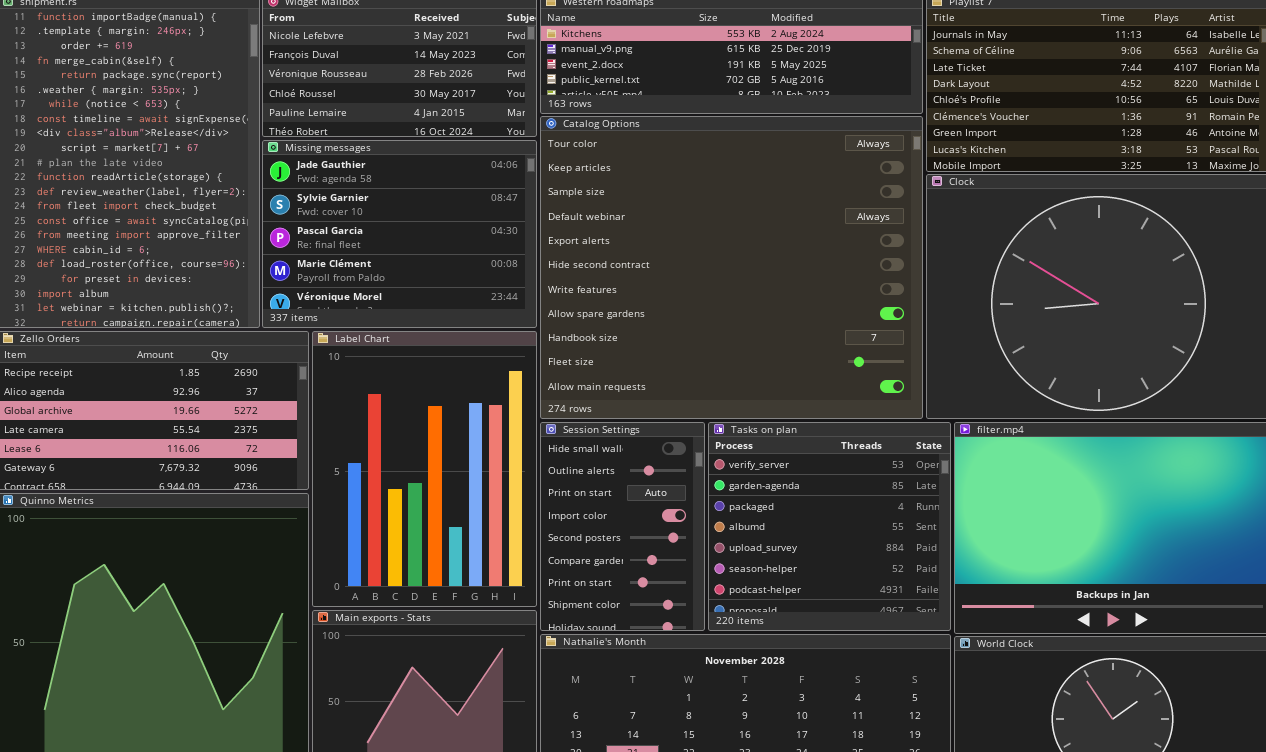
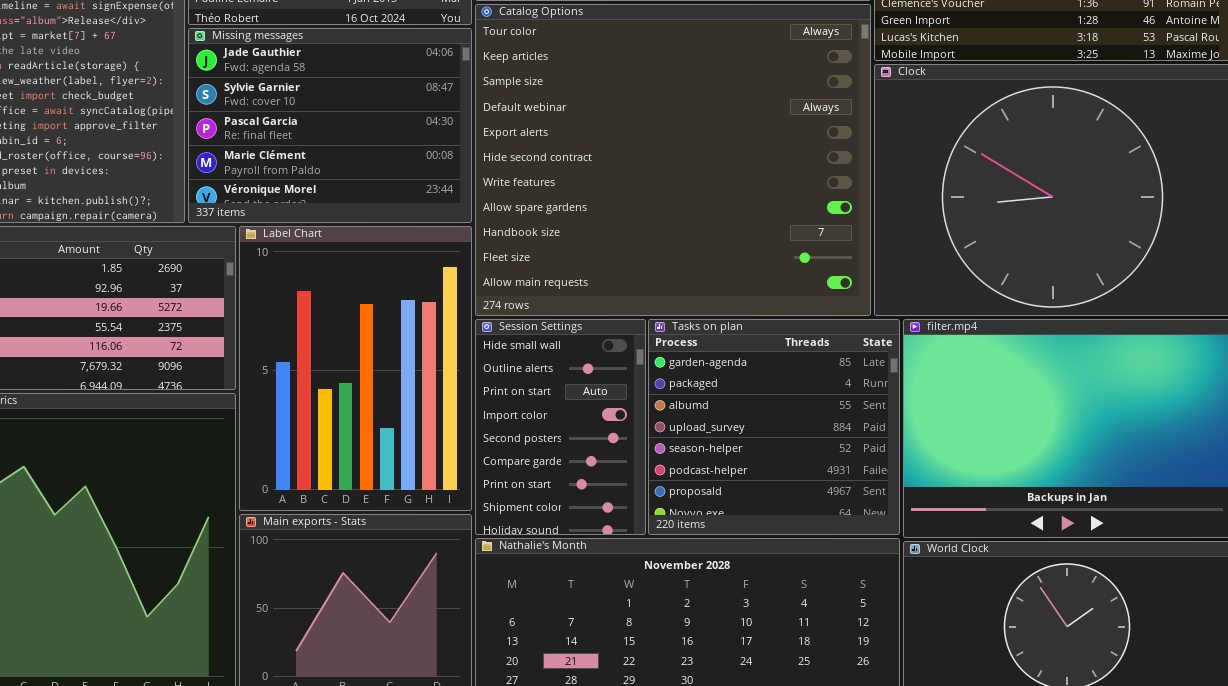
Tasks on plan: [708,422,951,631] -> [648,319,900,535], scrolled down 1 row

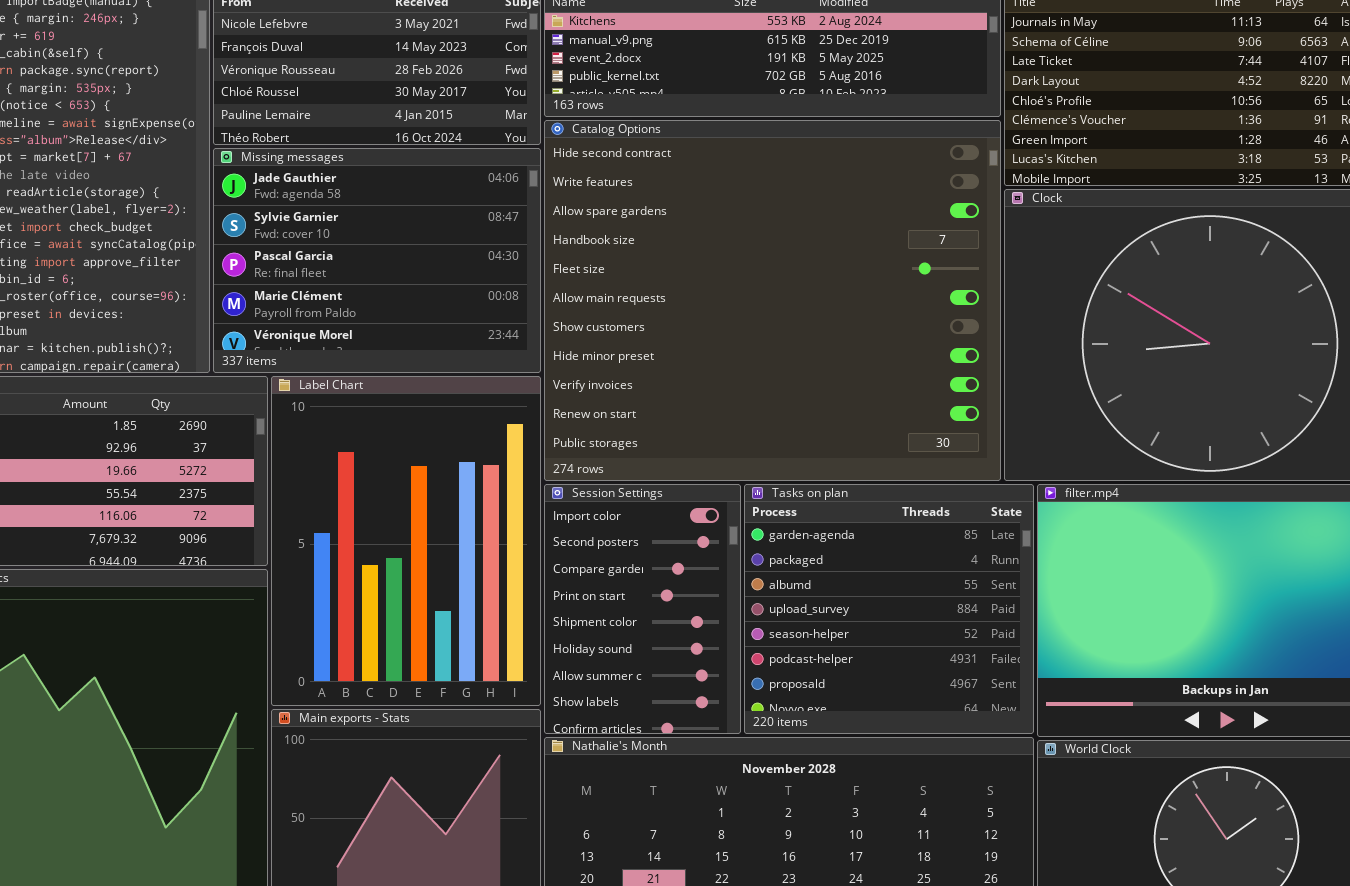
Catalog Options: [475,4,871,316] -> [544,120,1001,481], scrolled down 5 rows
Session Settings: [475,319,646,535] -> [544,484,741,734], scrolled down 3 rows

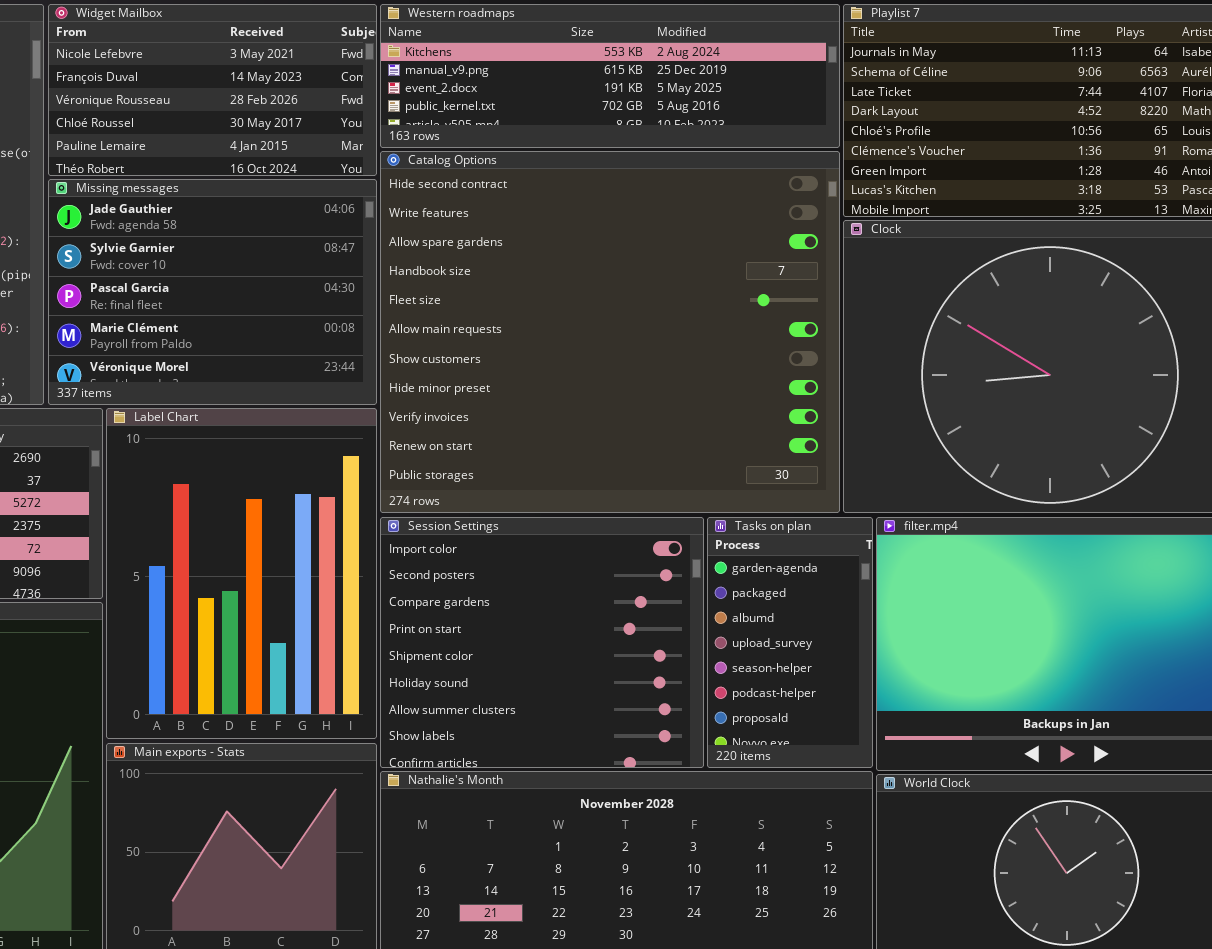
Session Settings: [544,484,741,734] -> [380,517,704,768], resized
Tasks on plan: [744,484,1034,734] -> [707,517,873,768], resized

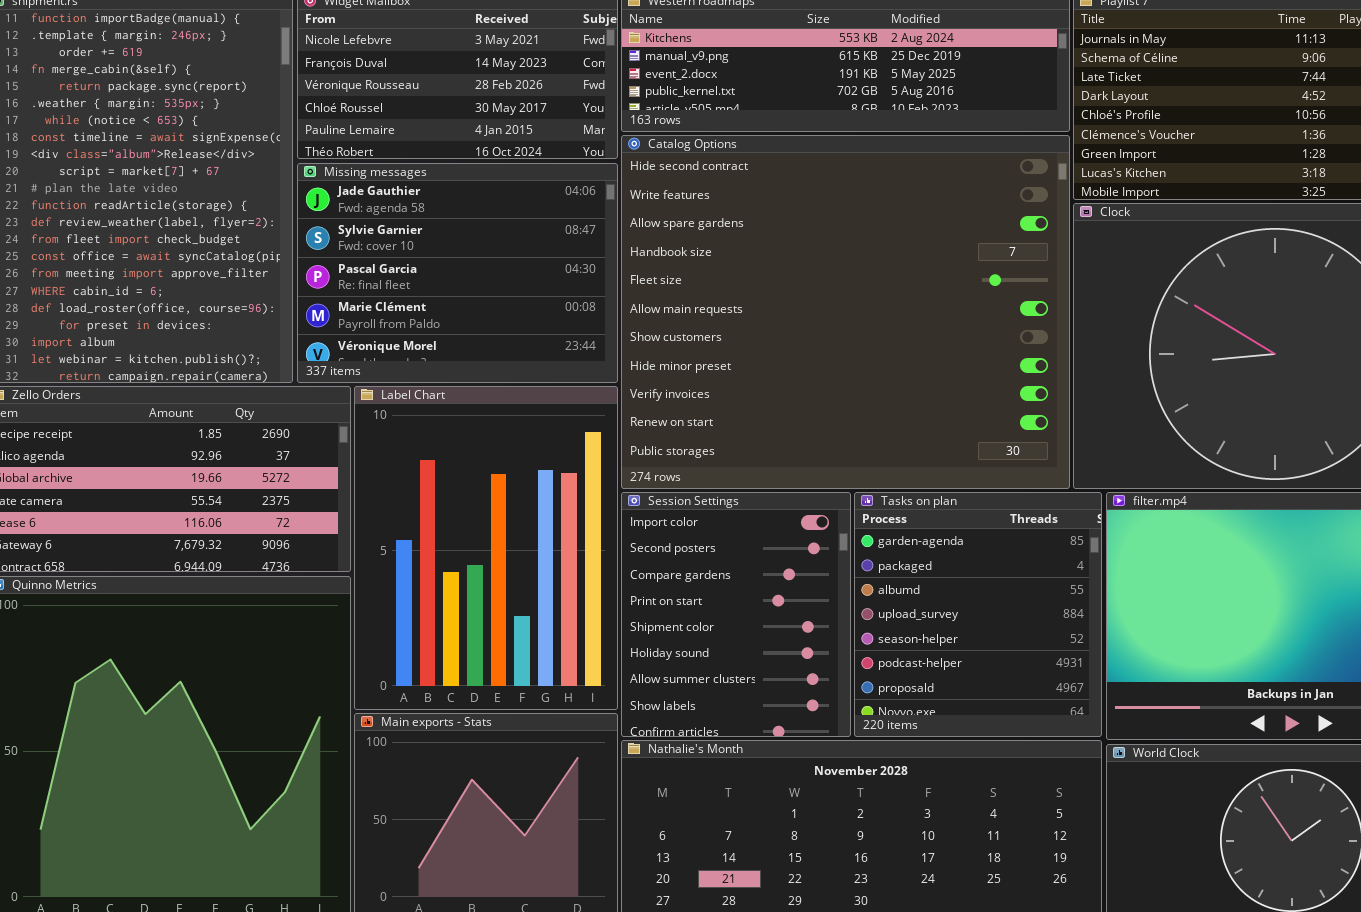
Session Settings: [380,517,704,768] -> [621,492,851,737], resized
Tasks on plan: [707,517,873,768] -> [854,492,1102,737], resized

